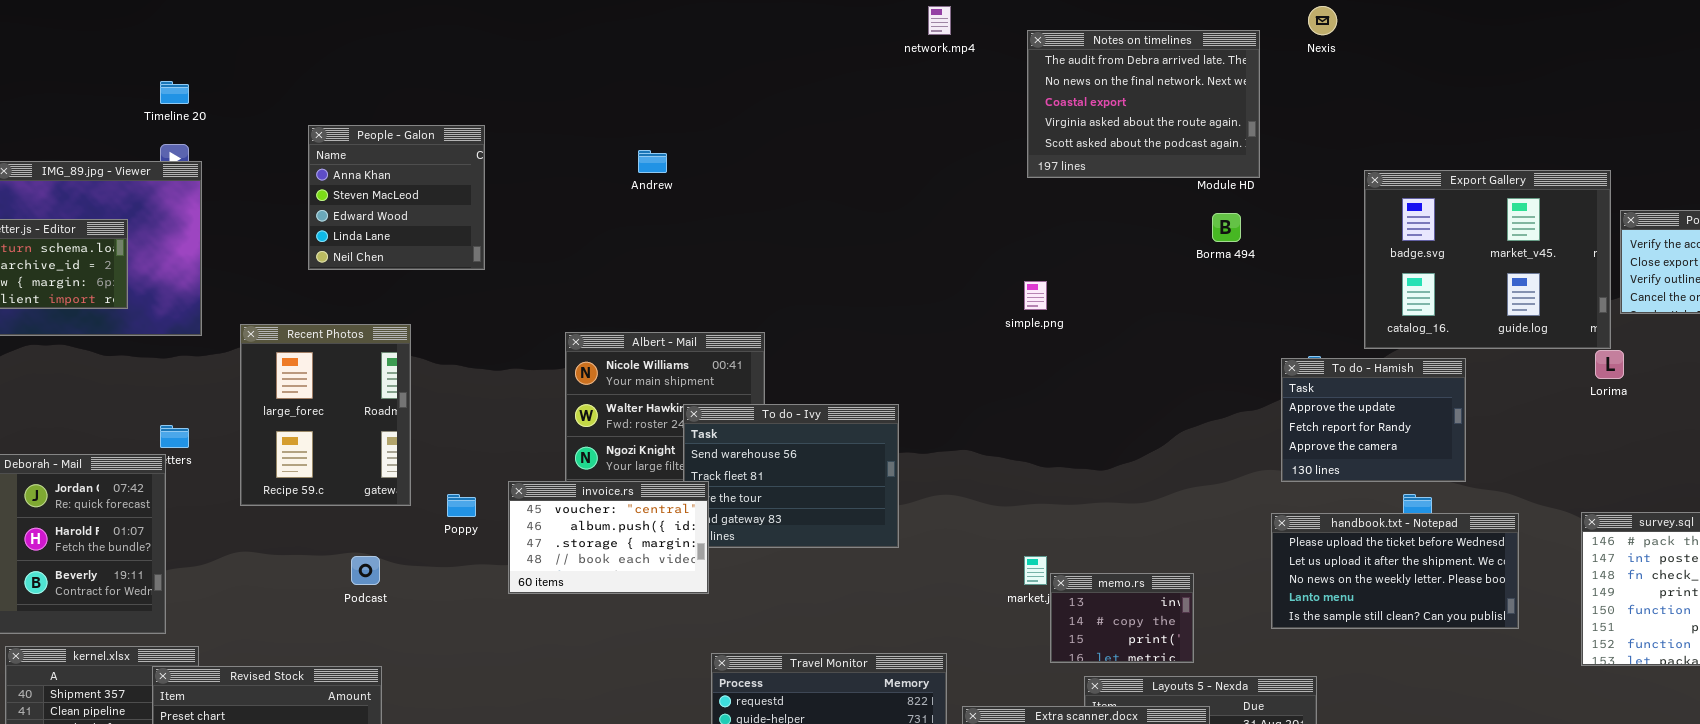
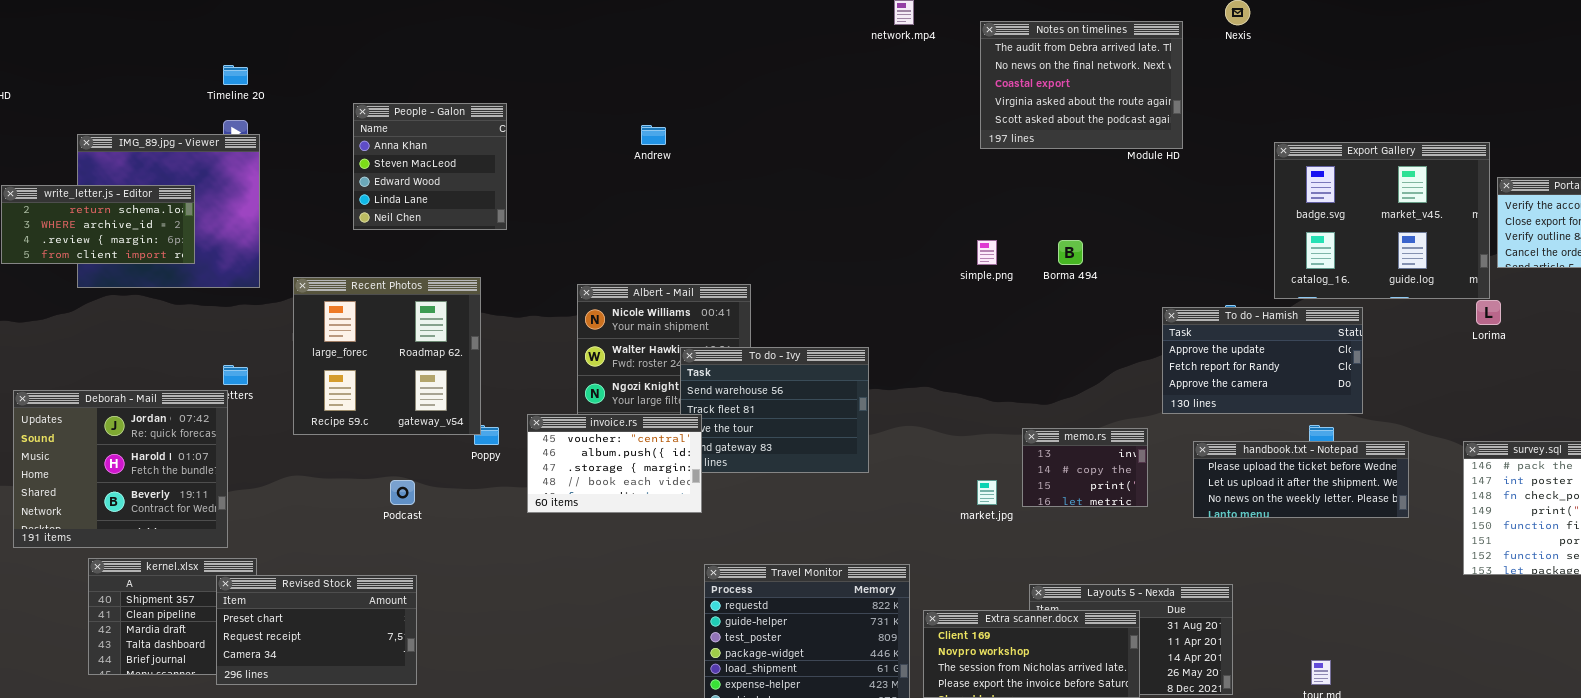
Borma 494: [1212,213,1241,242] -> [1058,240,1083,265], moved
Recent Photos: [240,324,411,506] -> [293,277,481,435], resized
To do - Hamish: [1281,358,1466,482] -> [1162,307,1363,414], resized
handbook.txt - Notepad: [1271,513,1519,629] -> [1193,441,1409,518], resized
memo.rs: [1050,573,1194,663] -> [1022,428,1148,507], moved

